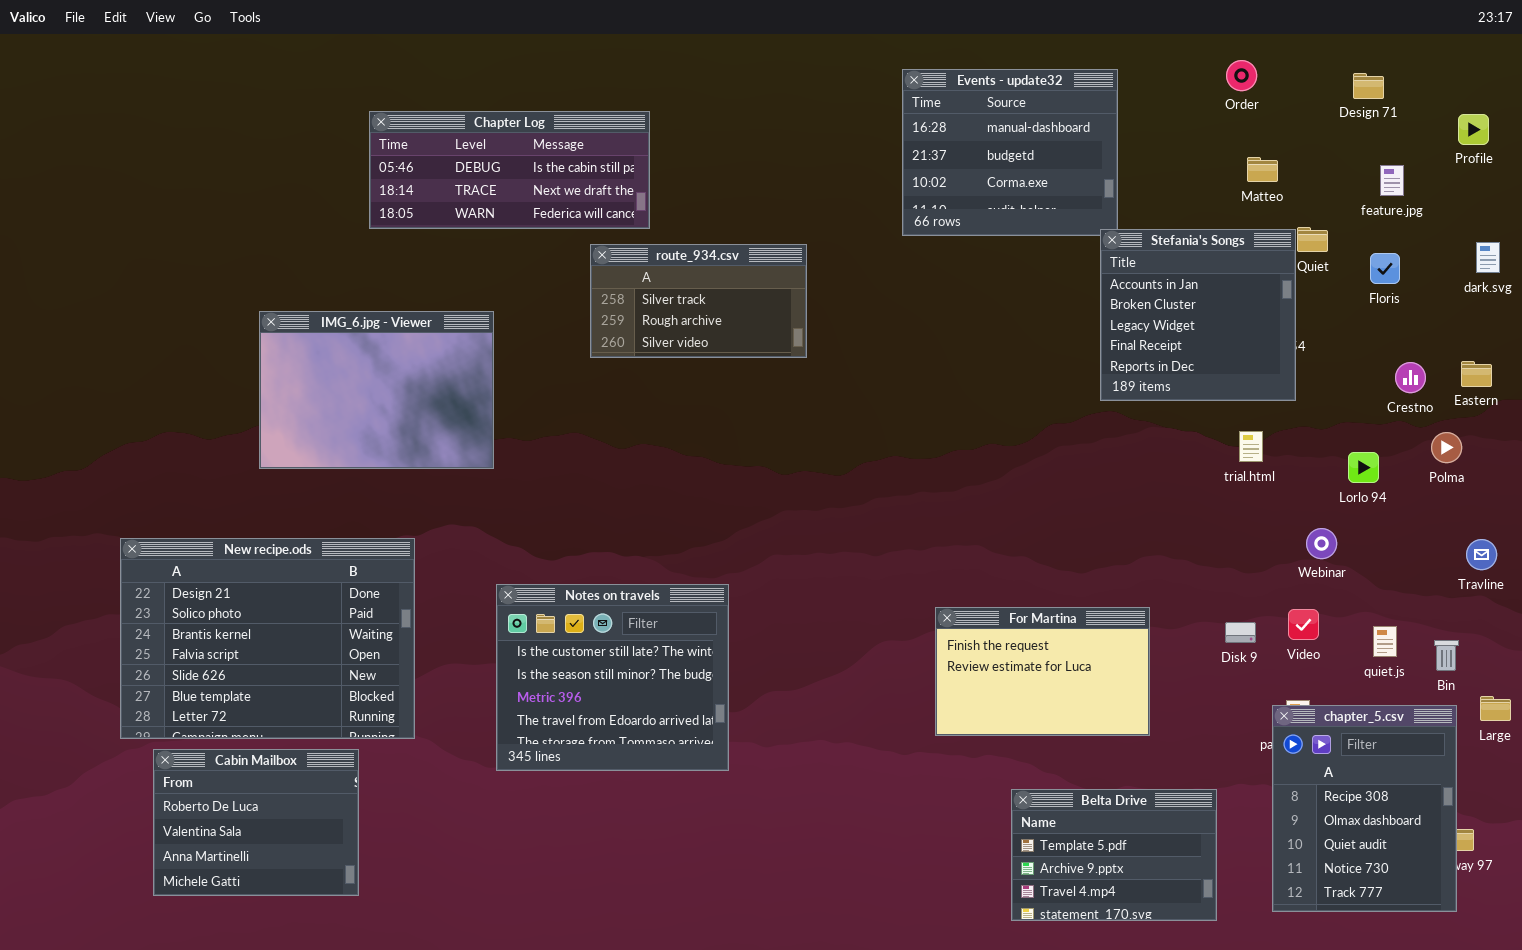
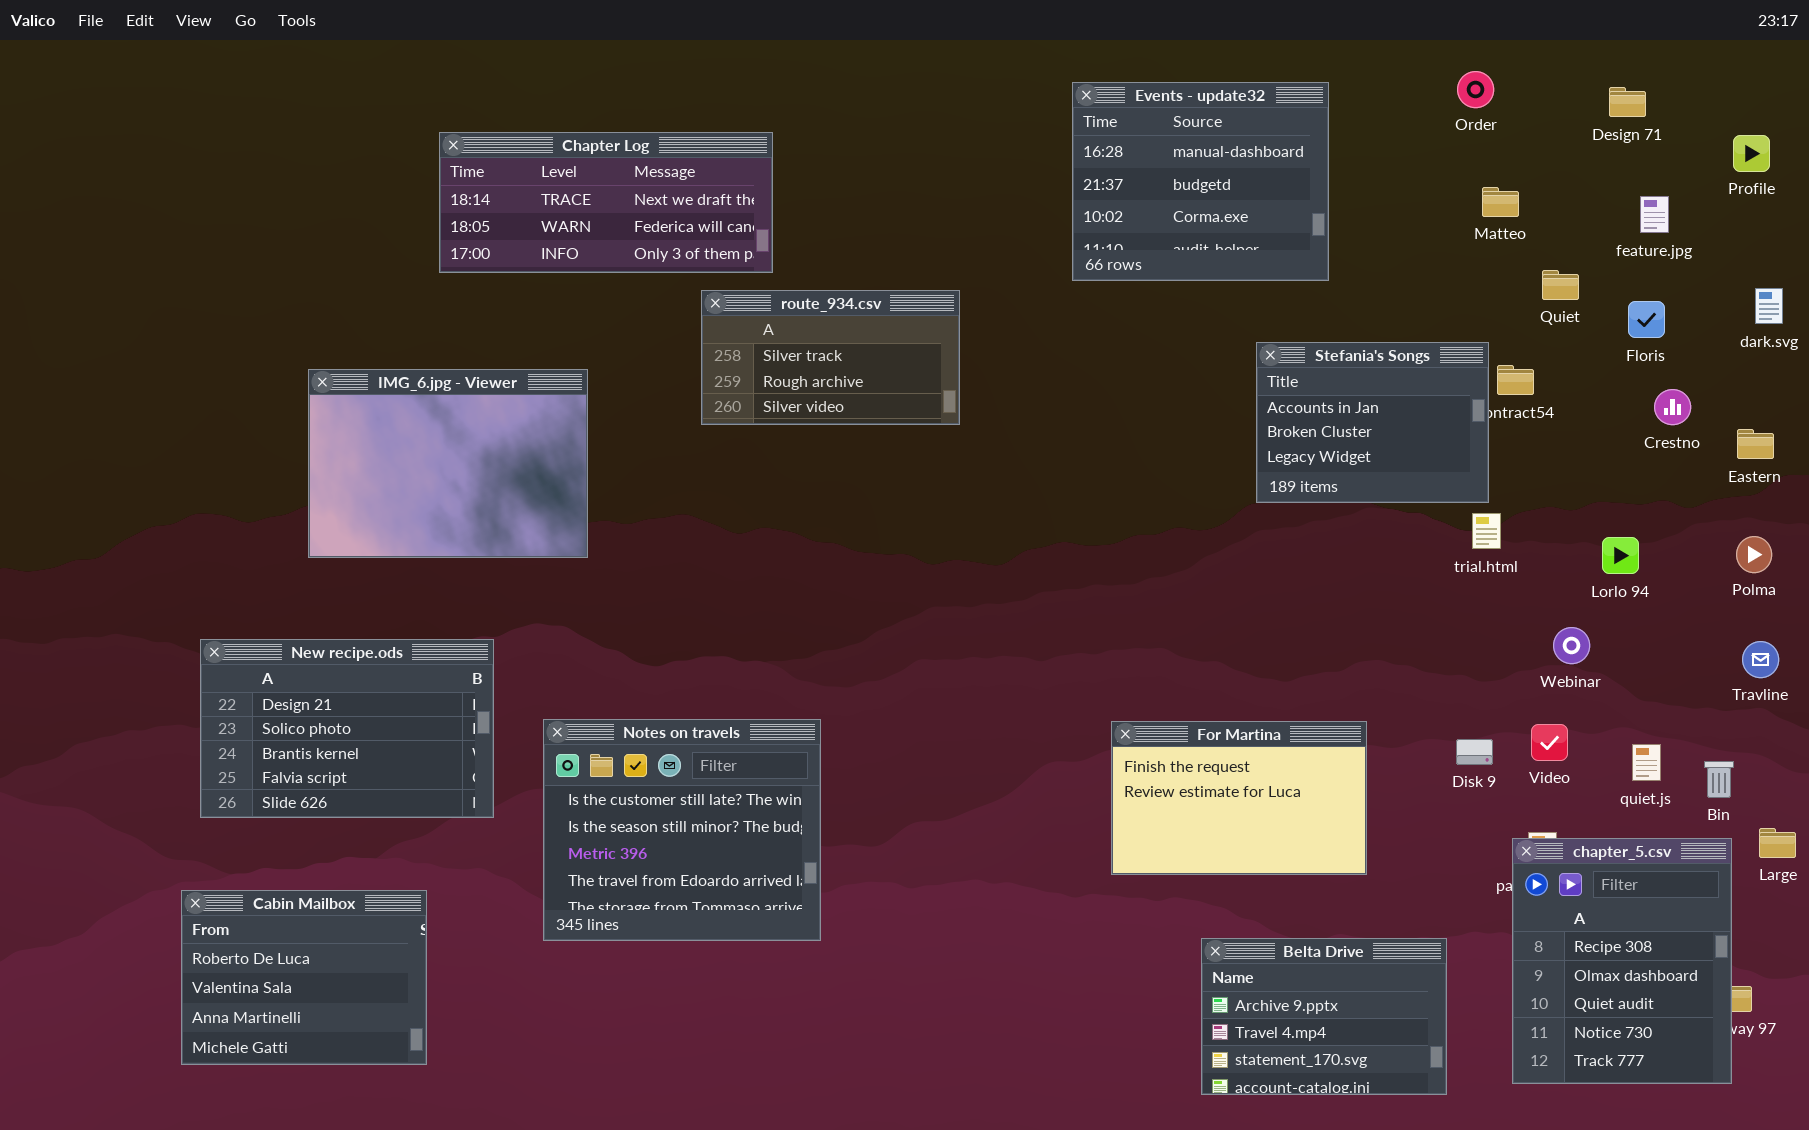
Chapter Log: [369,111,650,229] -> [439,132,773,273], scrolled down 1 row
Stefania's Songs: [1100,229,1296,401] -> [1256,342,1489,503], moved, resized
Crestno: [1395,362,1426,393] -> [1654,389,1691,425], moved
Polma: [1431,432,1462,463] -> [1736,536,1772,573], moved
New recipe.ods: [120,538,415,739] -> [200,639,494,818], resized
Notes on travels: [496,584,729,771] -> [543,719,821,941], moved
Belta Drive: [1011,789,1217,921] -> [1201,938,1447,1095], scrolled down 1 row

